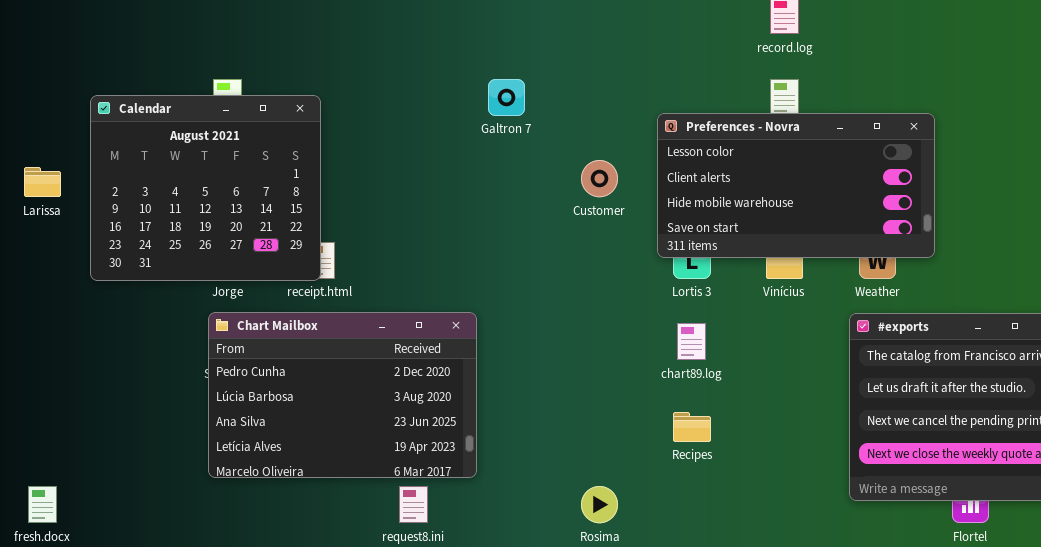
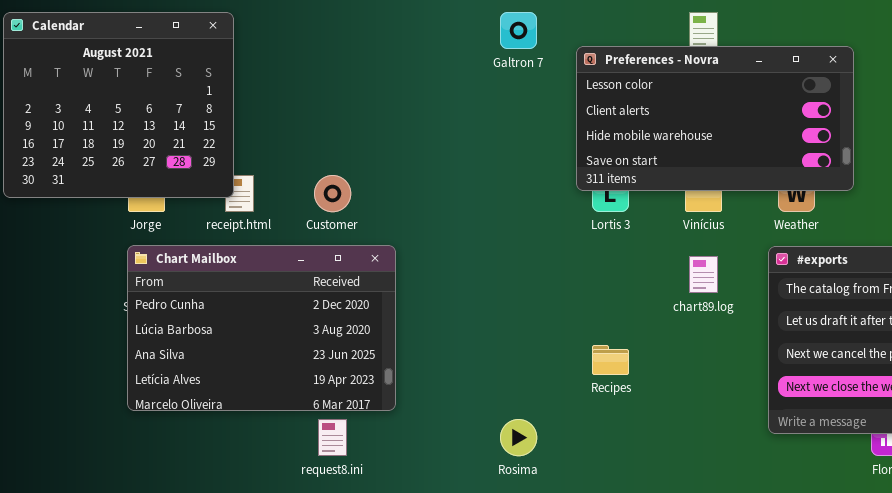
Galtron 7: [488,79,525,116] -> [500,12,537,49], moved
Calendar: [90,95,321,281] -> [3,12,234,198], moved
Customer: [581,160,618,197] -> [314,175,351,212], moved
chart89.log: [677,323,706,360] -> [689,256,718,293], moved

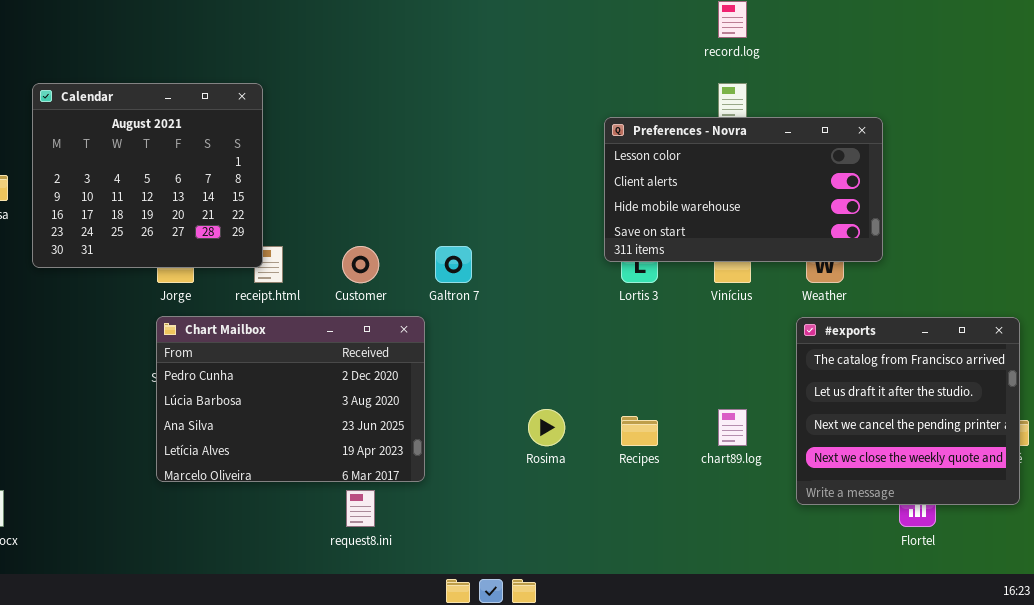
Galtron 7: [500,12,537,49] -> [435,246,472,283], moved
chart89.log: [689,256,718,293] -> [718,409,747,446], moved
Rosima: [500,419,537,456] -> [528,409,565,446], moved

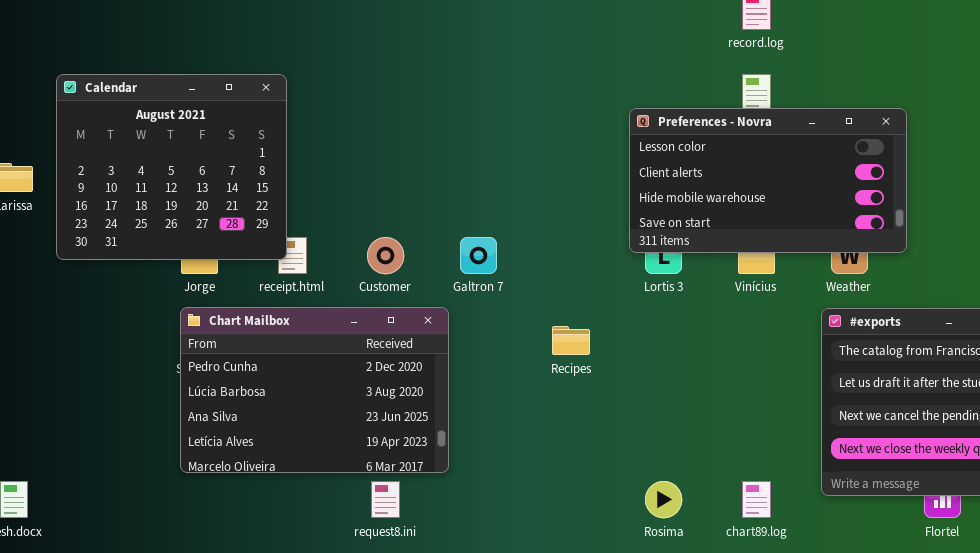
Rosima: [528,409,565,446] -> [645,481,682,518], moved
chart89.log: [718,409,747,446] -> [742,481,771,518], moved
Recipes: [621,416,658,446] -> [552,326,590,355], moved

